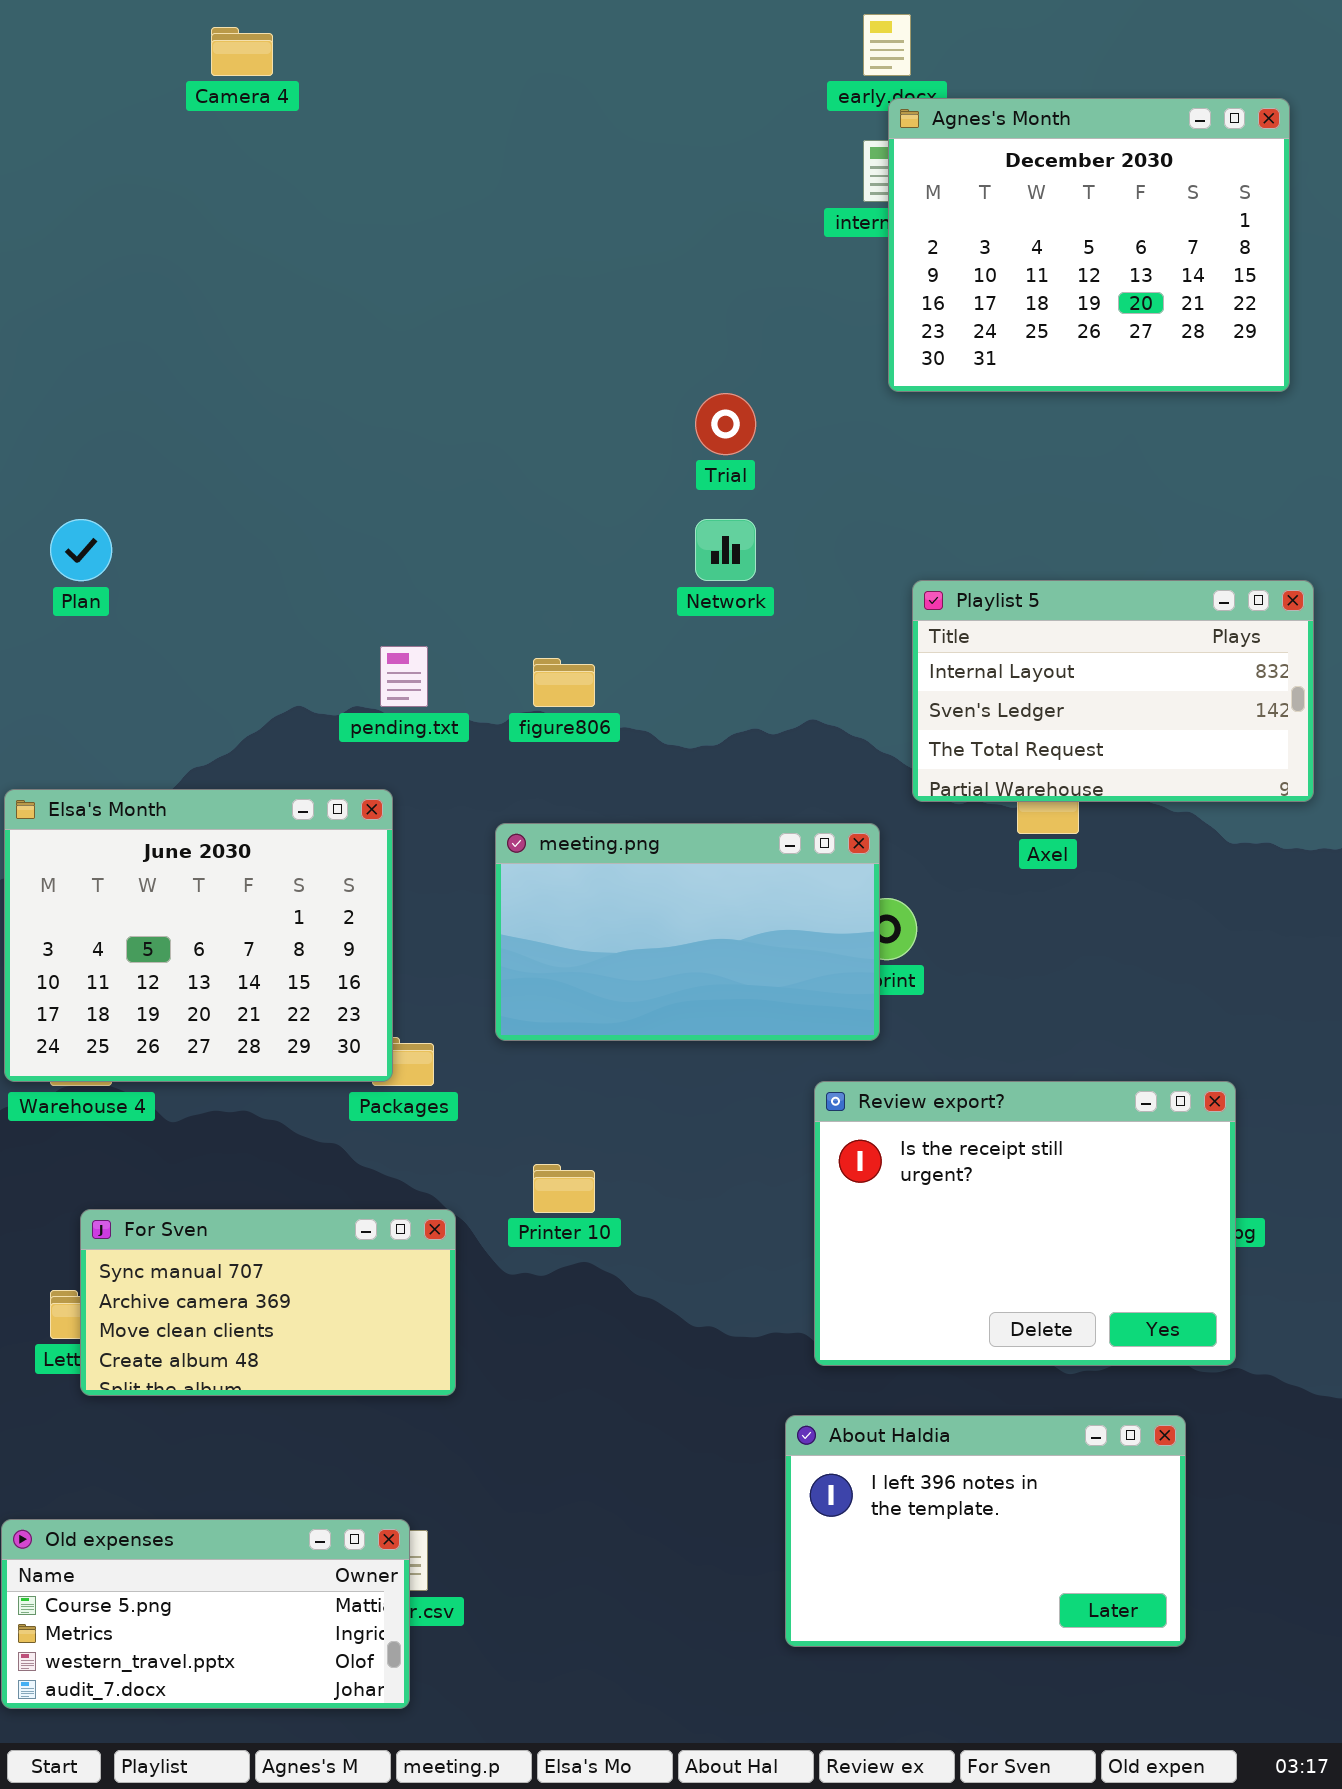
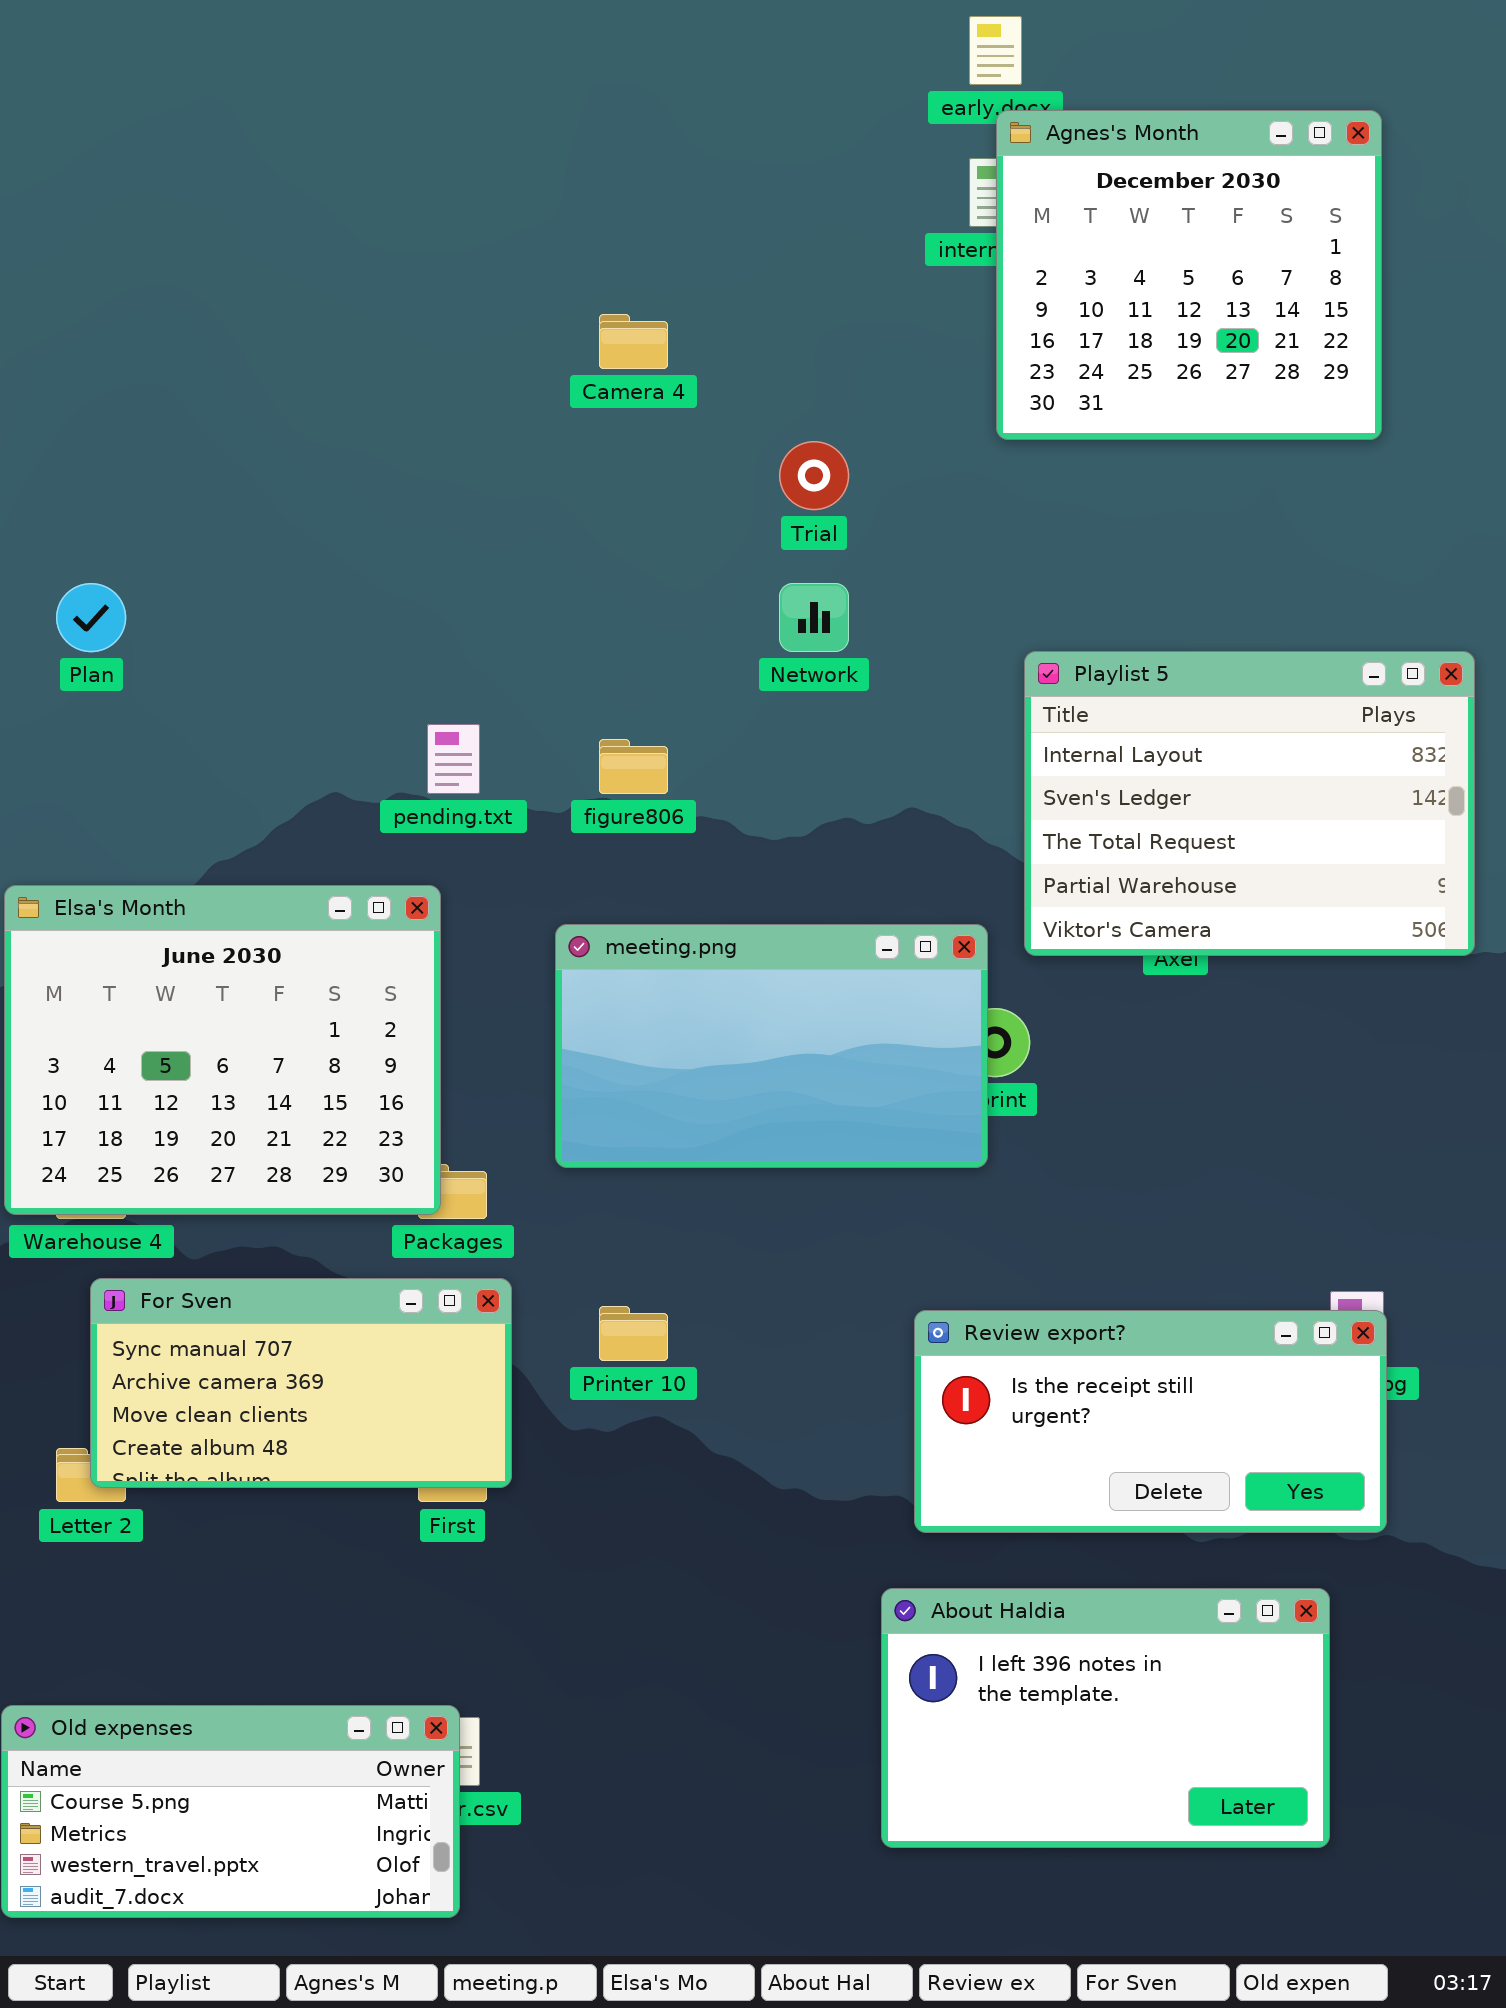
Camera 4: [211,27,273,76] -> [599,314,668,369], moved
Agnes's Month: [888,98,1290,392] -> [996,110,1382,440], resized
Playlist 5: [912,580,1314,802] -> [1024,651,1475,956], resized
Review export?: [814,1081,1236,1366] -> [914,1310,1387,1533], resized
For Sven: [80,1209,456,1396] -> [90,1278,512,1488], moved

